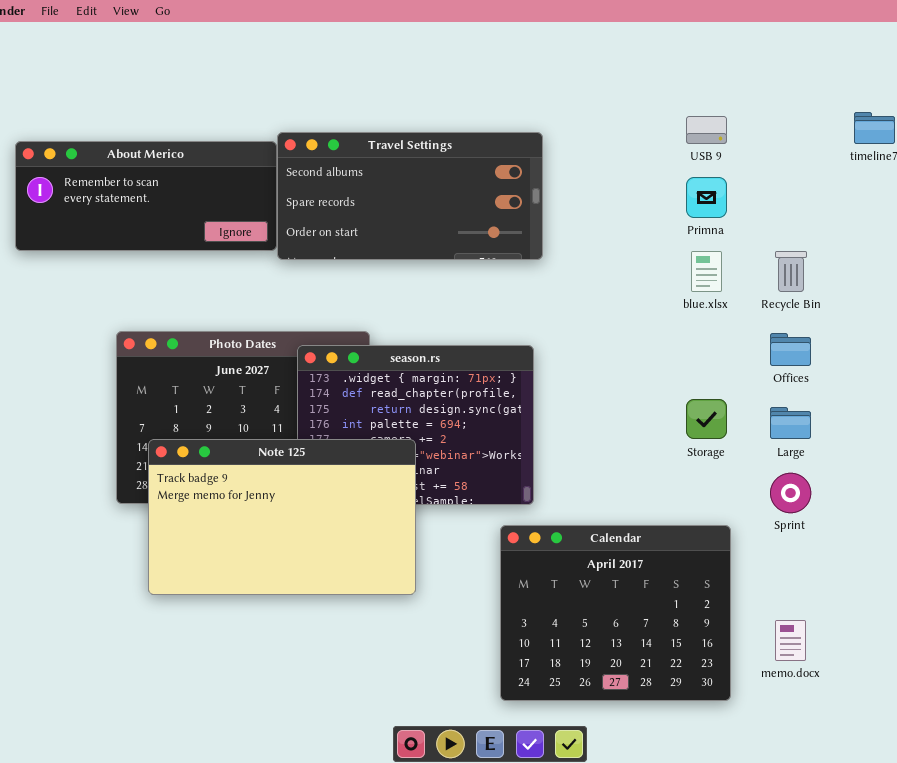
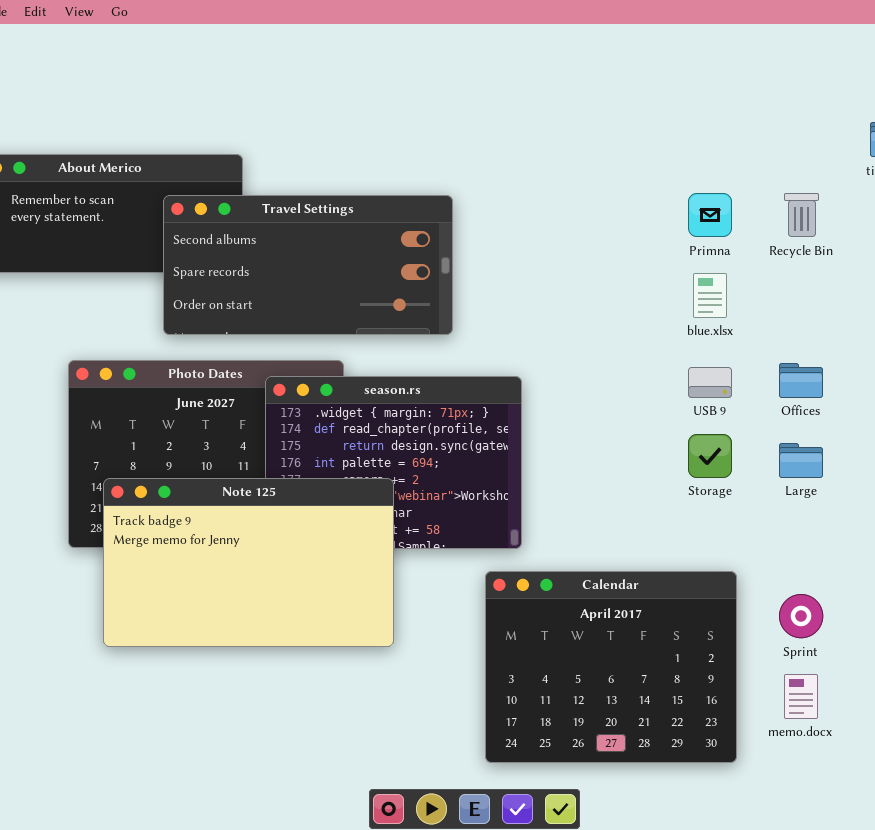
USB 9: [686,116,727,144] -> [688,367,732,398], moved
Travel Settings: [277,132,543,260] -> [163,195,453,335], moved
Recycle Bin: [775,251,807,292] -> [784,193,819,237], moved
Sprint: [770,473,811,513] -> [779,594,823,638], moved

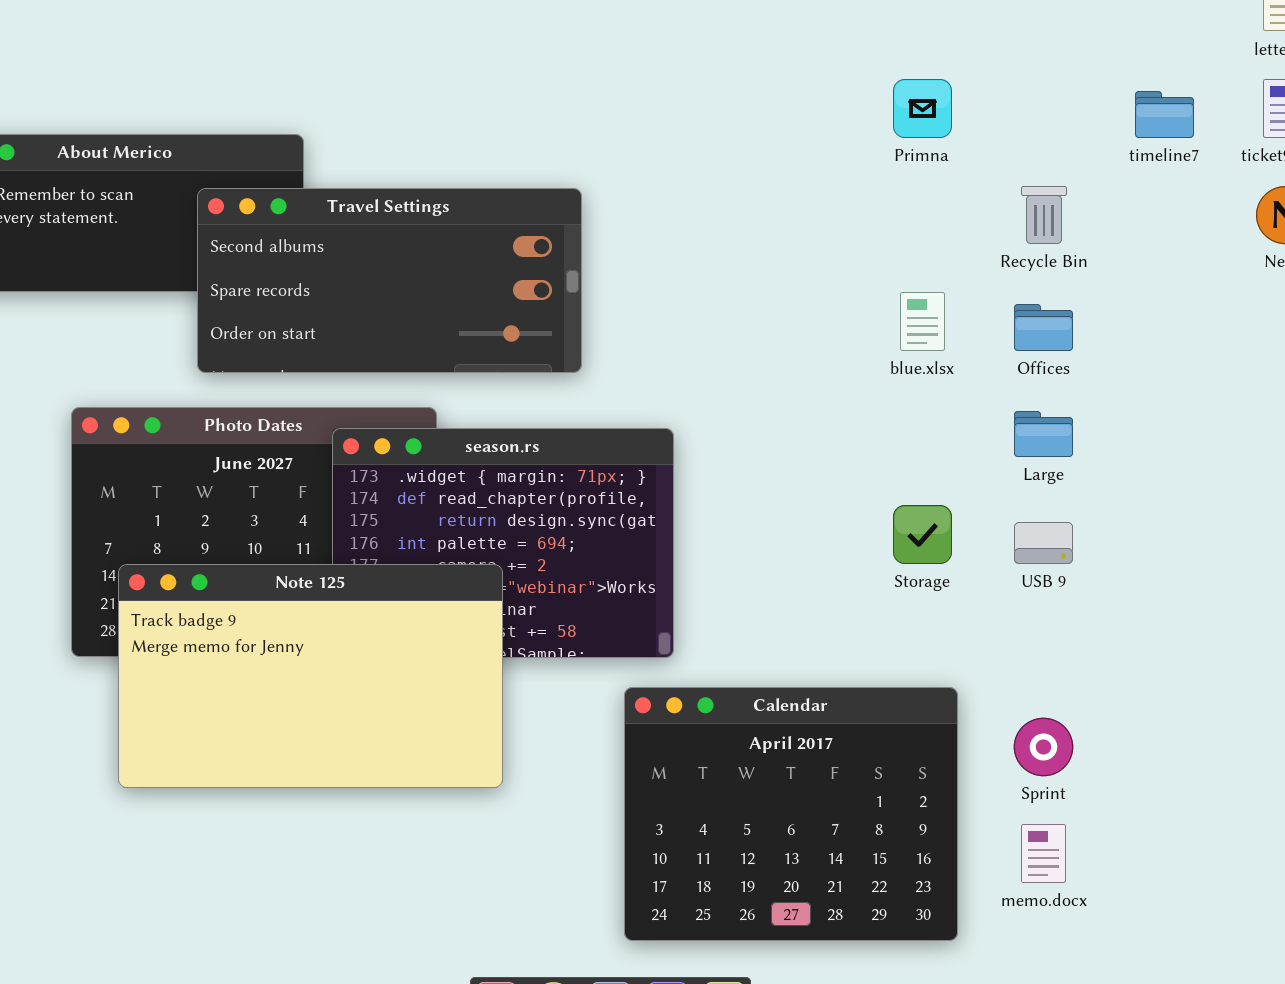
Primna: [688,193,732,237] -> [893,79,952,138], moved
Offices: [779,363,823,398] -> [1014,304,1073,351], moved
USB 9: [688,367,732,398] -> [1014,522,1073,564], moved
Large: [779,443,823,478] -> [1014,411,1073,457], moved

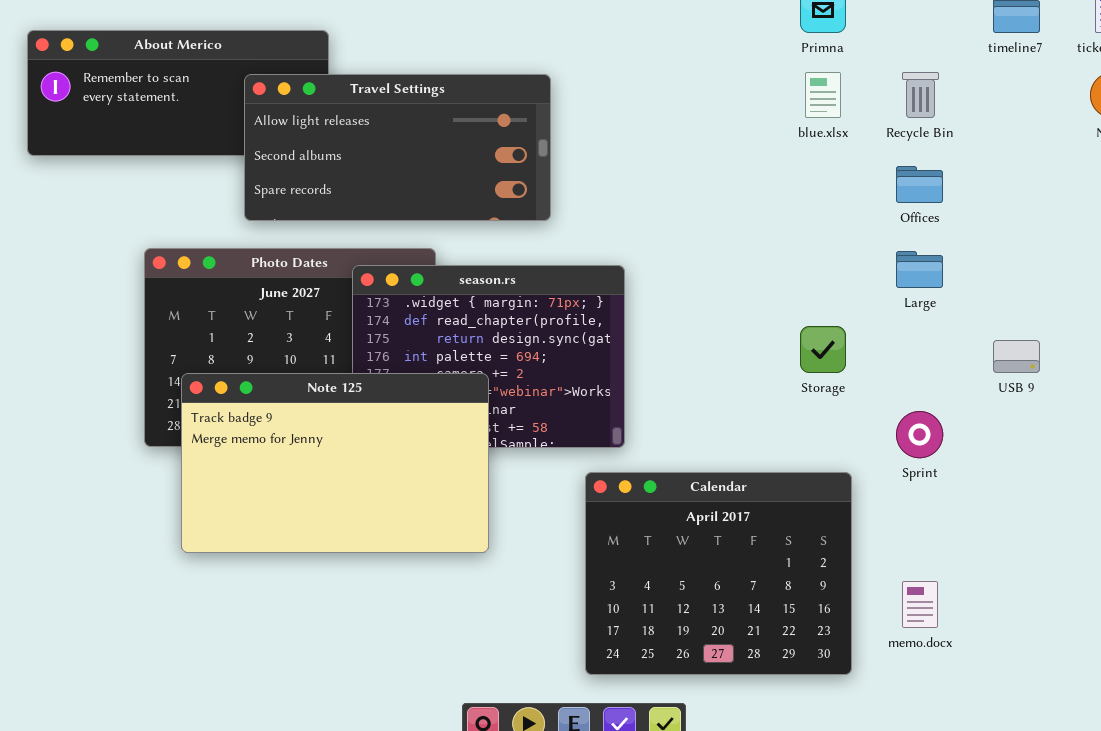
Travel Settings: [197,188,582,373] -> [244,74,551,221], scrolled up 1 row
blue.xlsx: [900,292,945,351] -> [805,72,841,118], moved
USB 9: [1014,522,1073,564] -> [993,340,1040,373], moved
Sprint: [1014,718,1073,776] -> [896,411,943,458], moved

